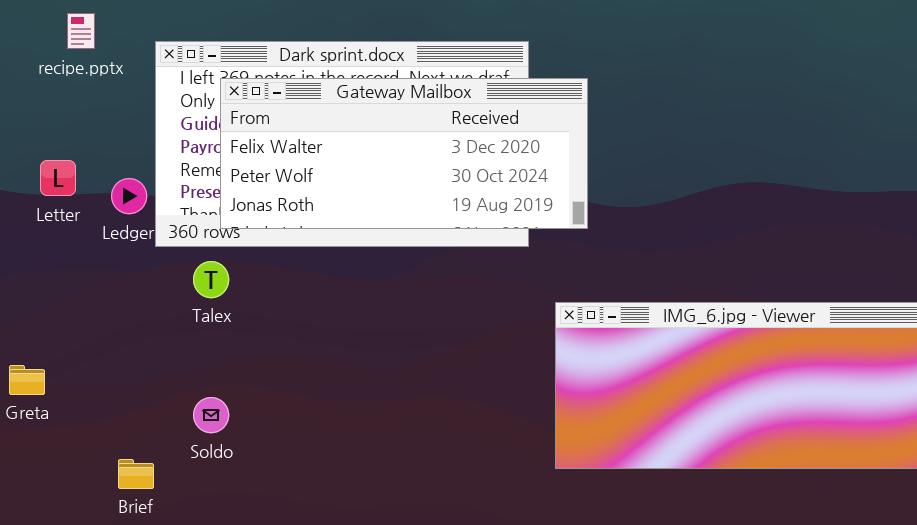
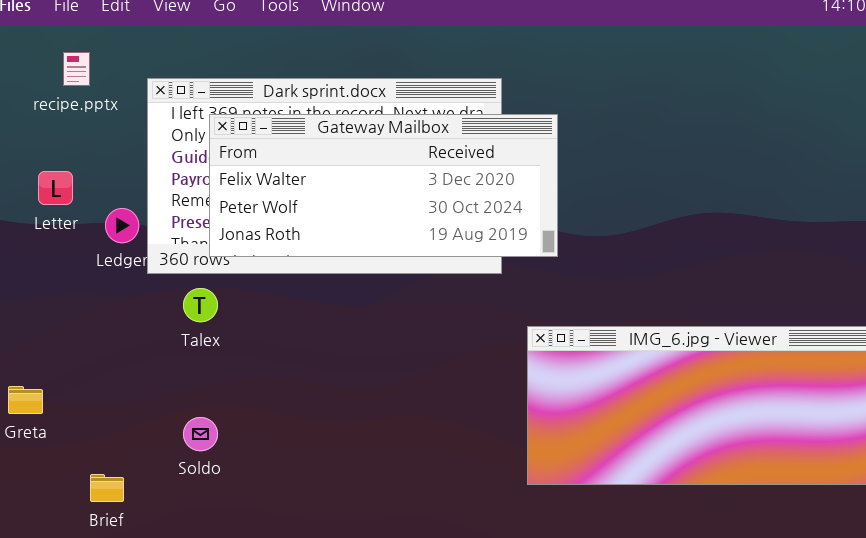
Letter: [40,160,76,196] -> [38,171,73,205], moved
Brief: [118,459,154,489] -> [90,474,124,502], moved

